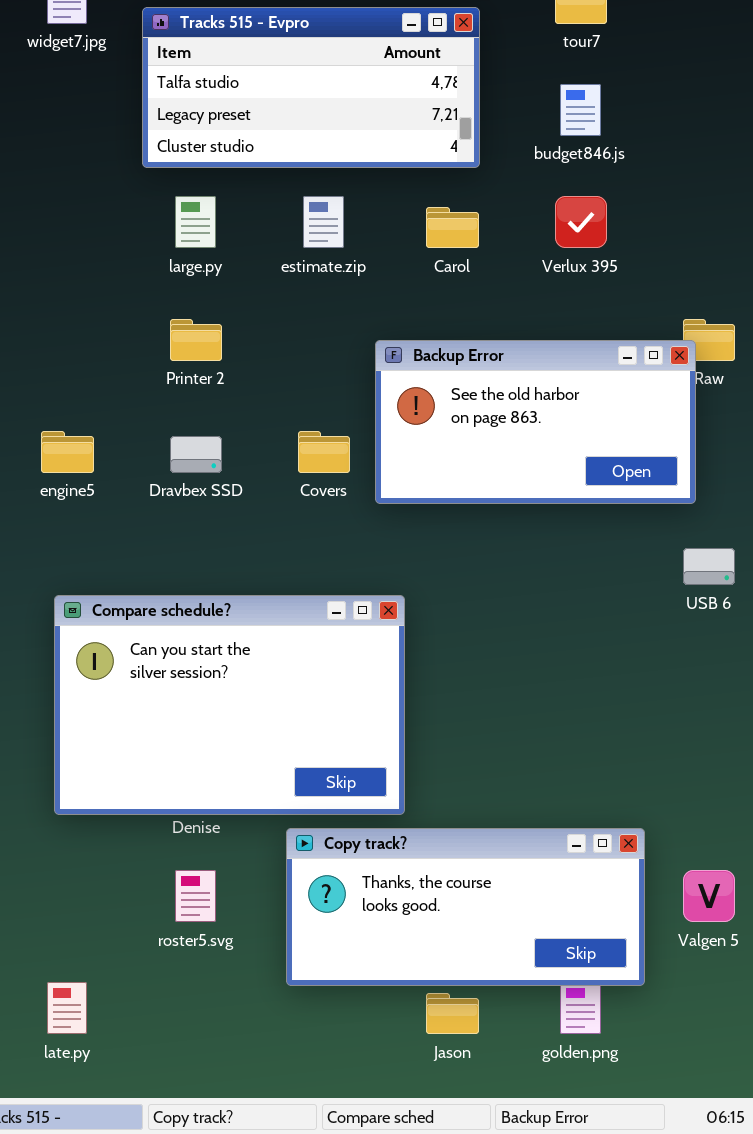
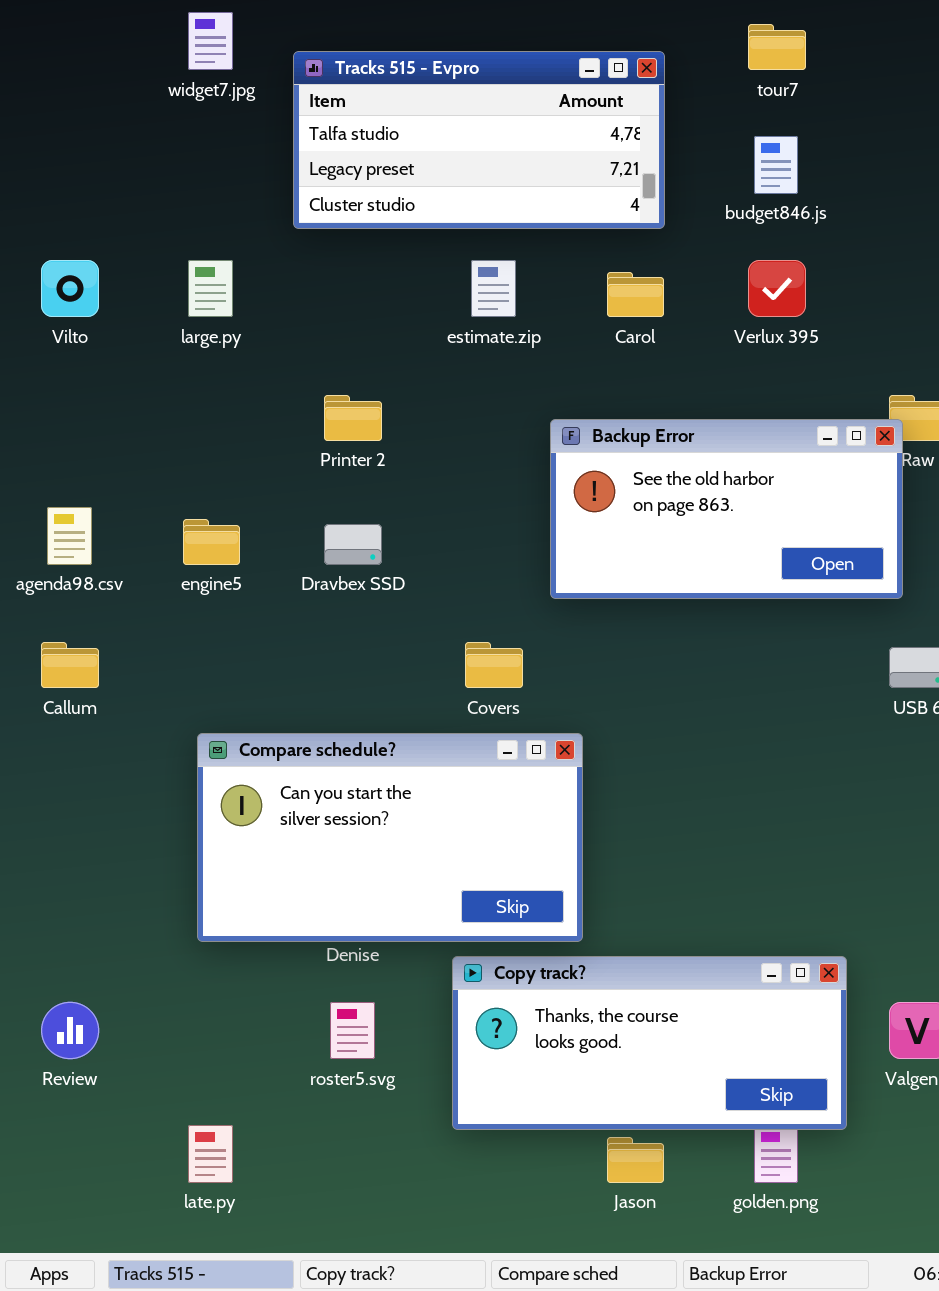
large.py: [175,196,216,248] -> [188,260,233,317], moved
Covers: [298,431,350,473] -> [465,642,523,688], moved
Compare schedule?: [54,595,405,815] -> [197,733,583,942], resized

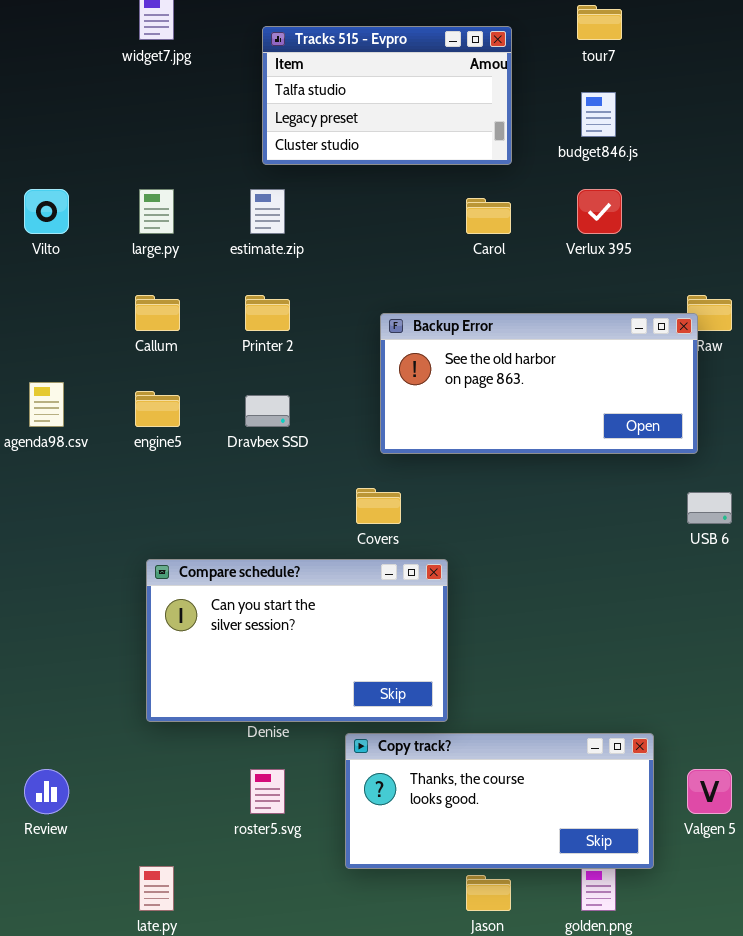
Tracks 515 - Evpro: [293,51,665,229] -> [262,26,512,165], resized
estimate.zip: [471,260,516,317] -> [250,189,285,234], moved
Backup Error: [550,419,903,599] -> [380,313,698,454], resized
Callum: [41,642,99,688] -> [135,295,180,331], moved

